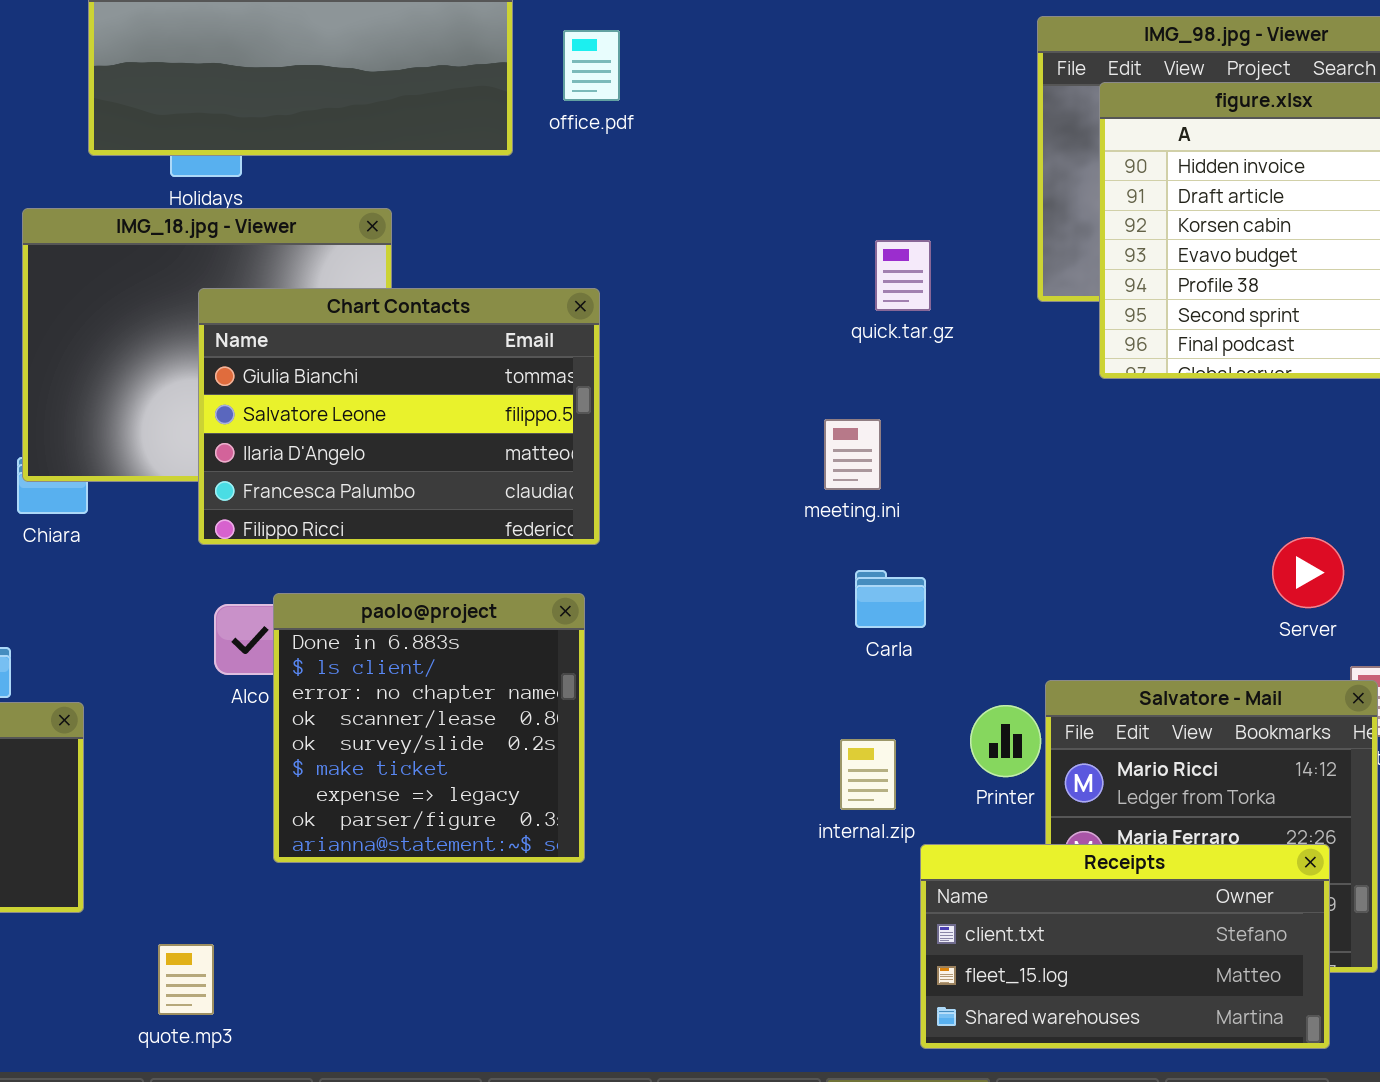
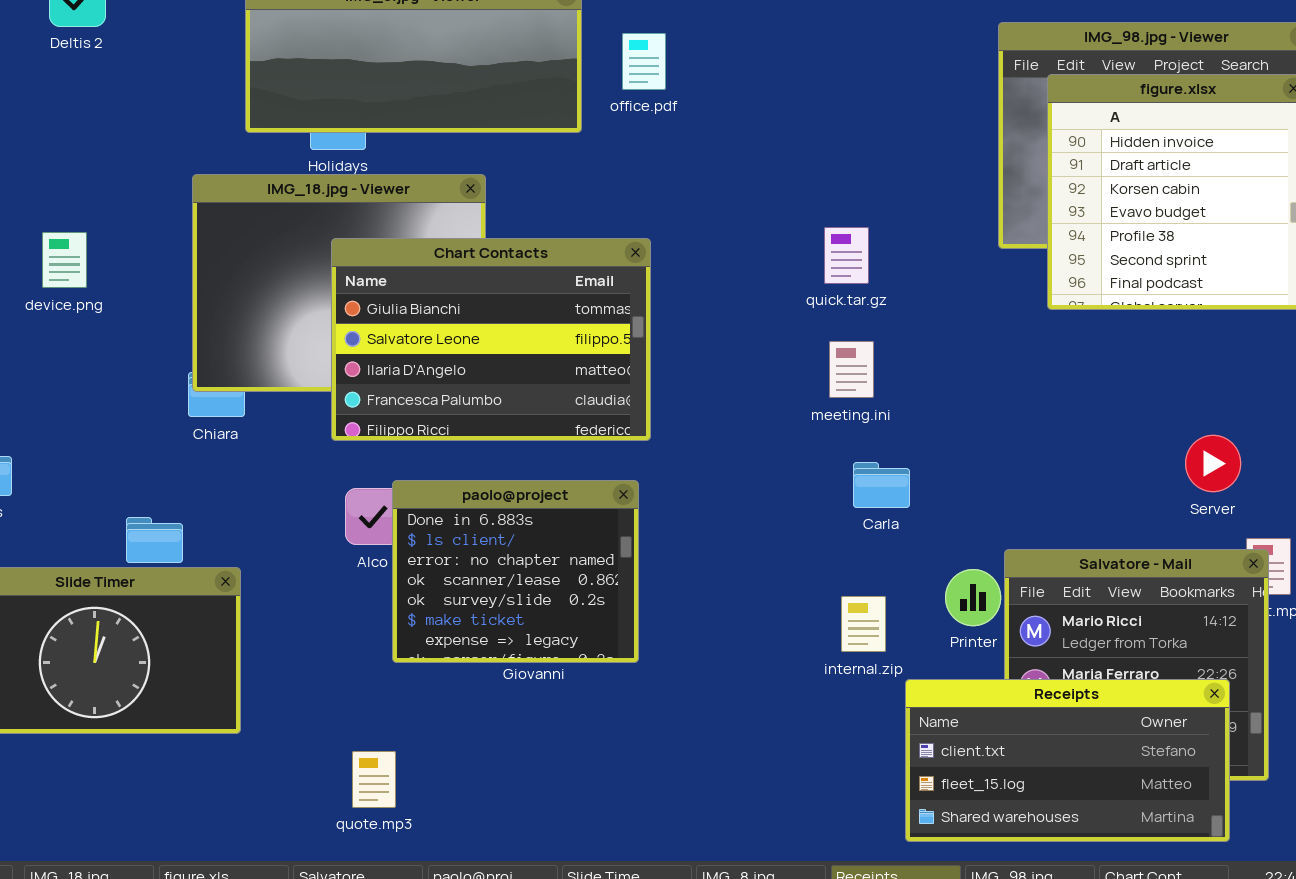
quick.tar.gz: [875,240,931,311] -> [824,227,869,284], moved
paolo@project: [273,593,585,863] -> [392,480,639,663], resized
quote.mp3: [158,944,214,1015] -> [352,751,396,808], moved

